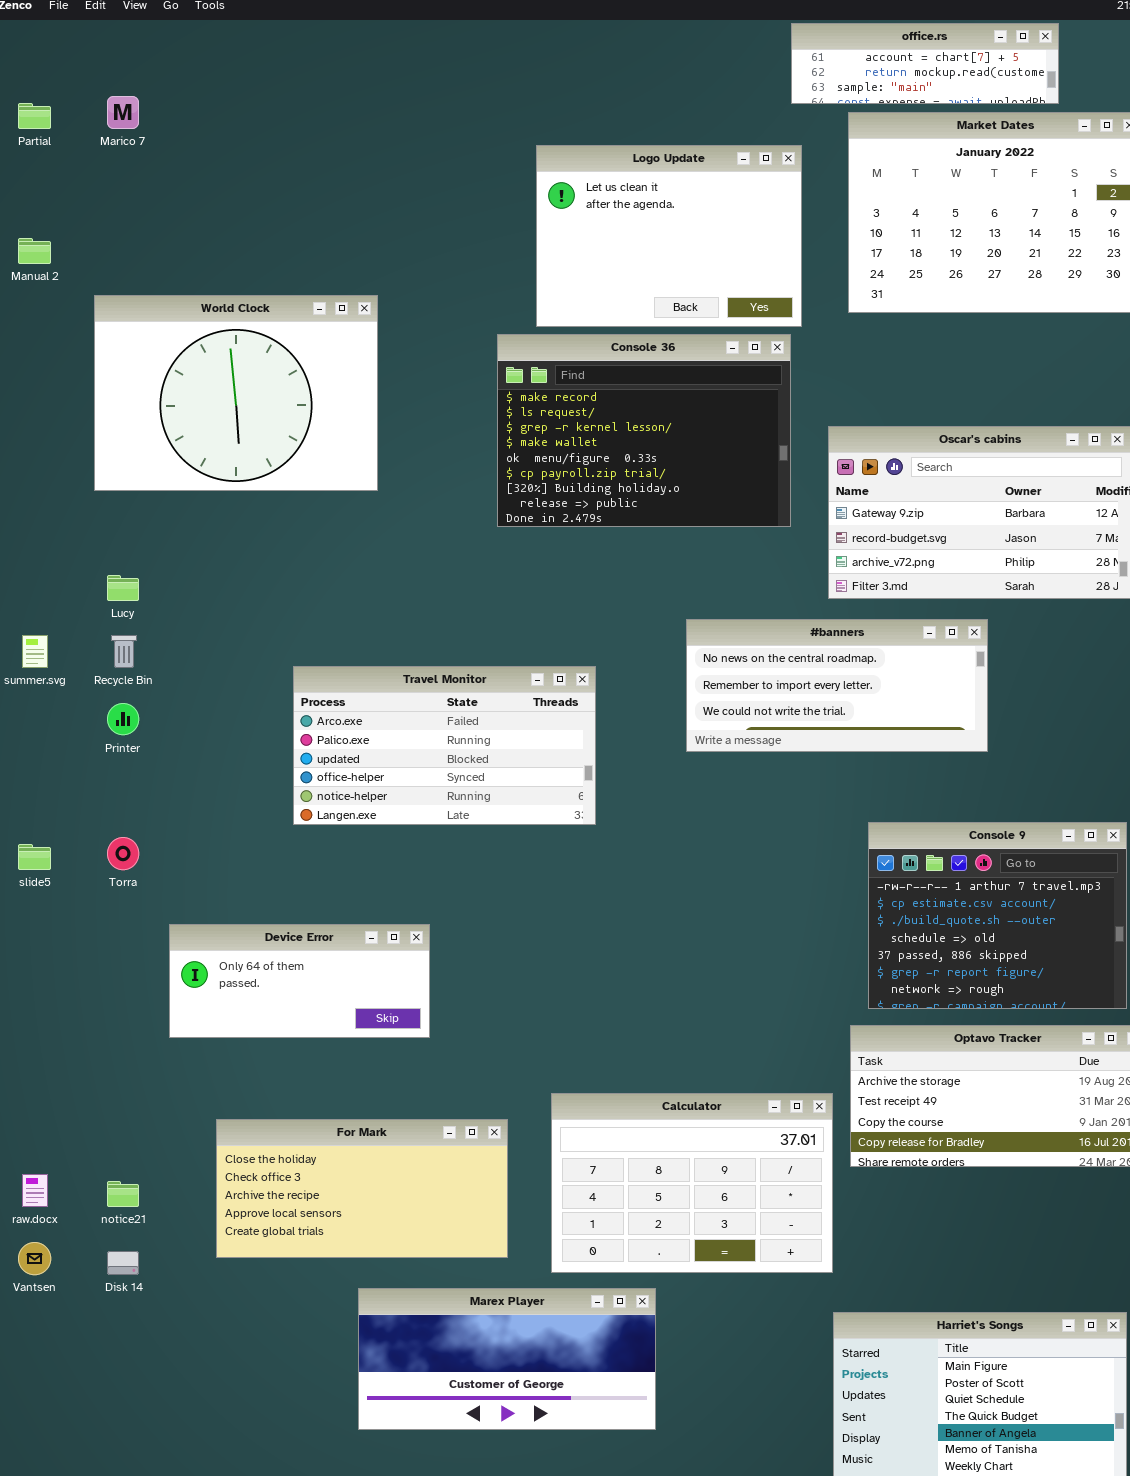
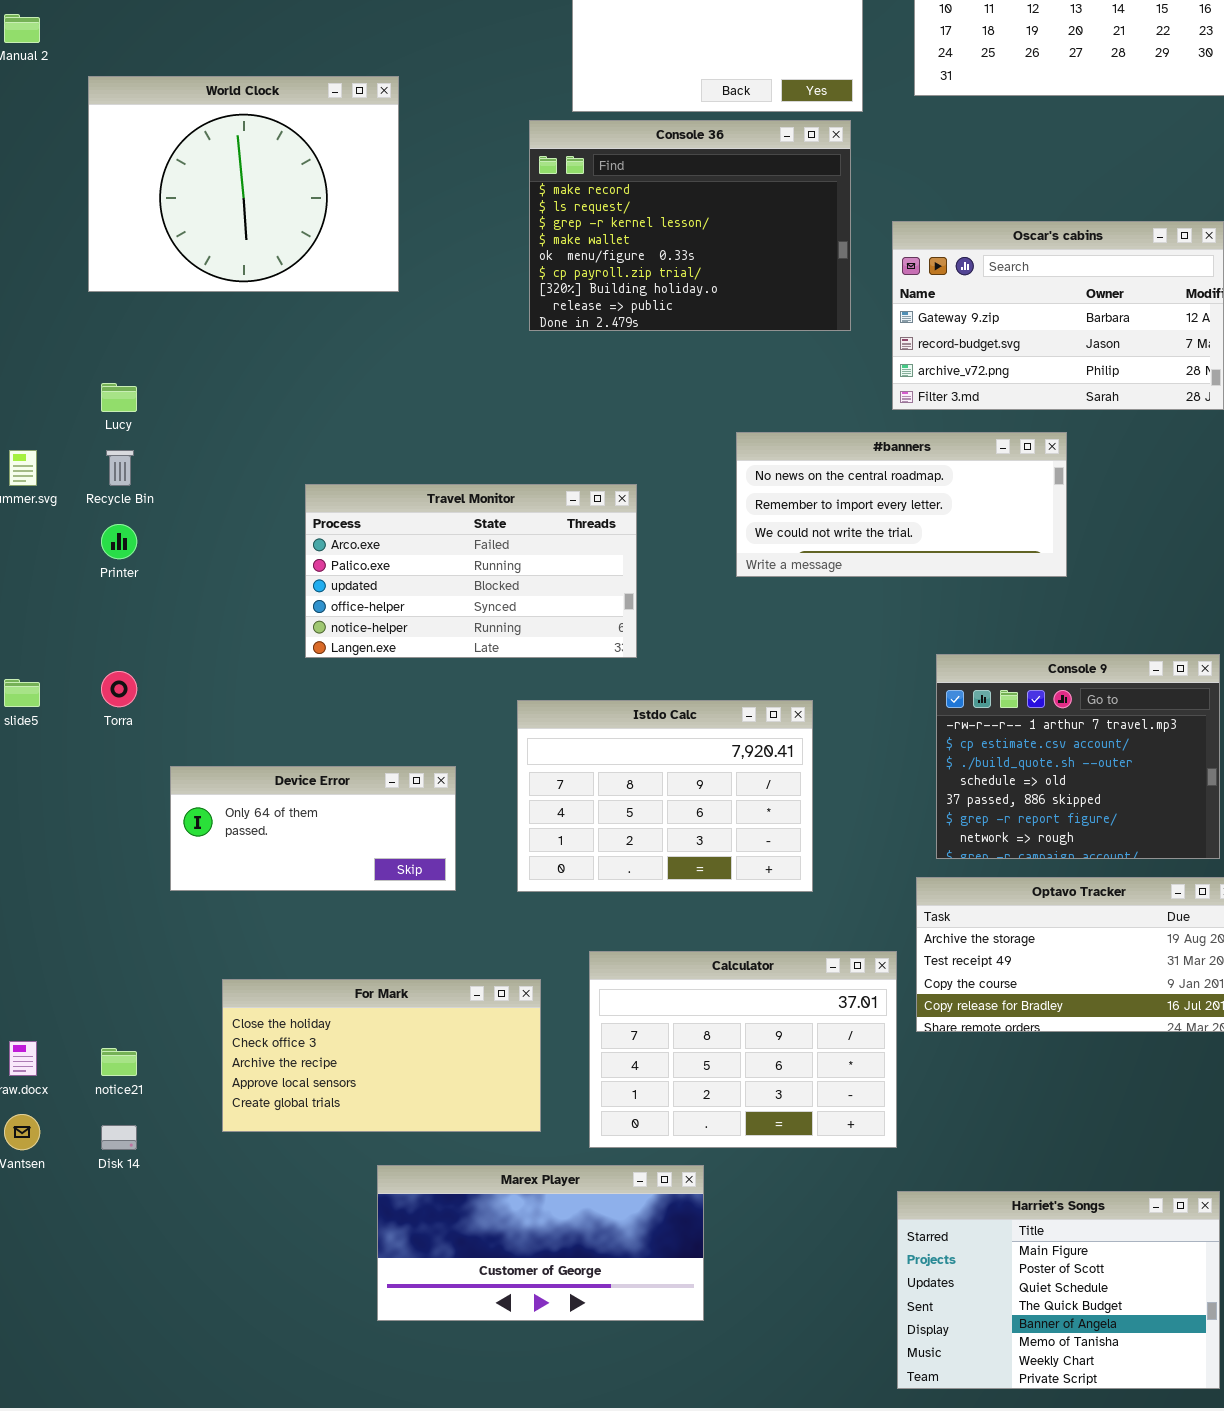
Istdo Calc: none -> [517,700,813,892], opened

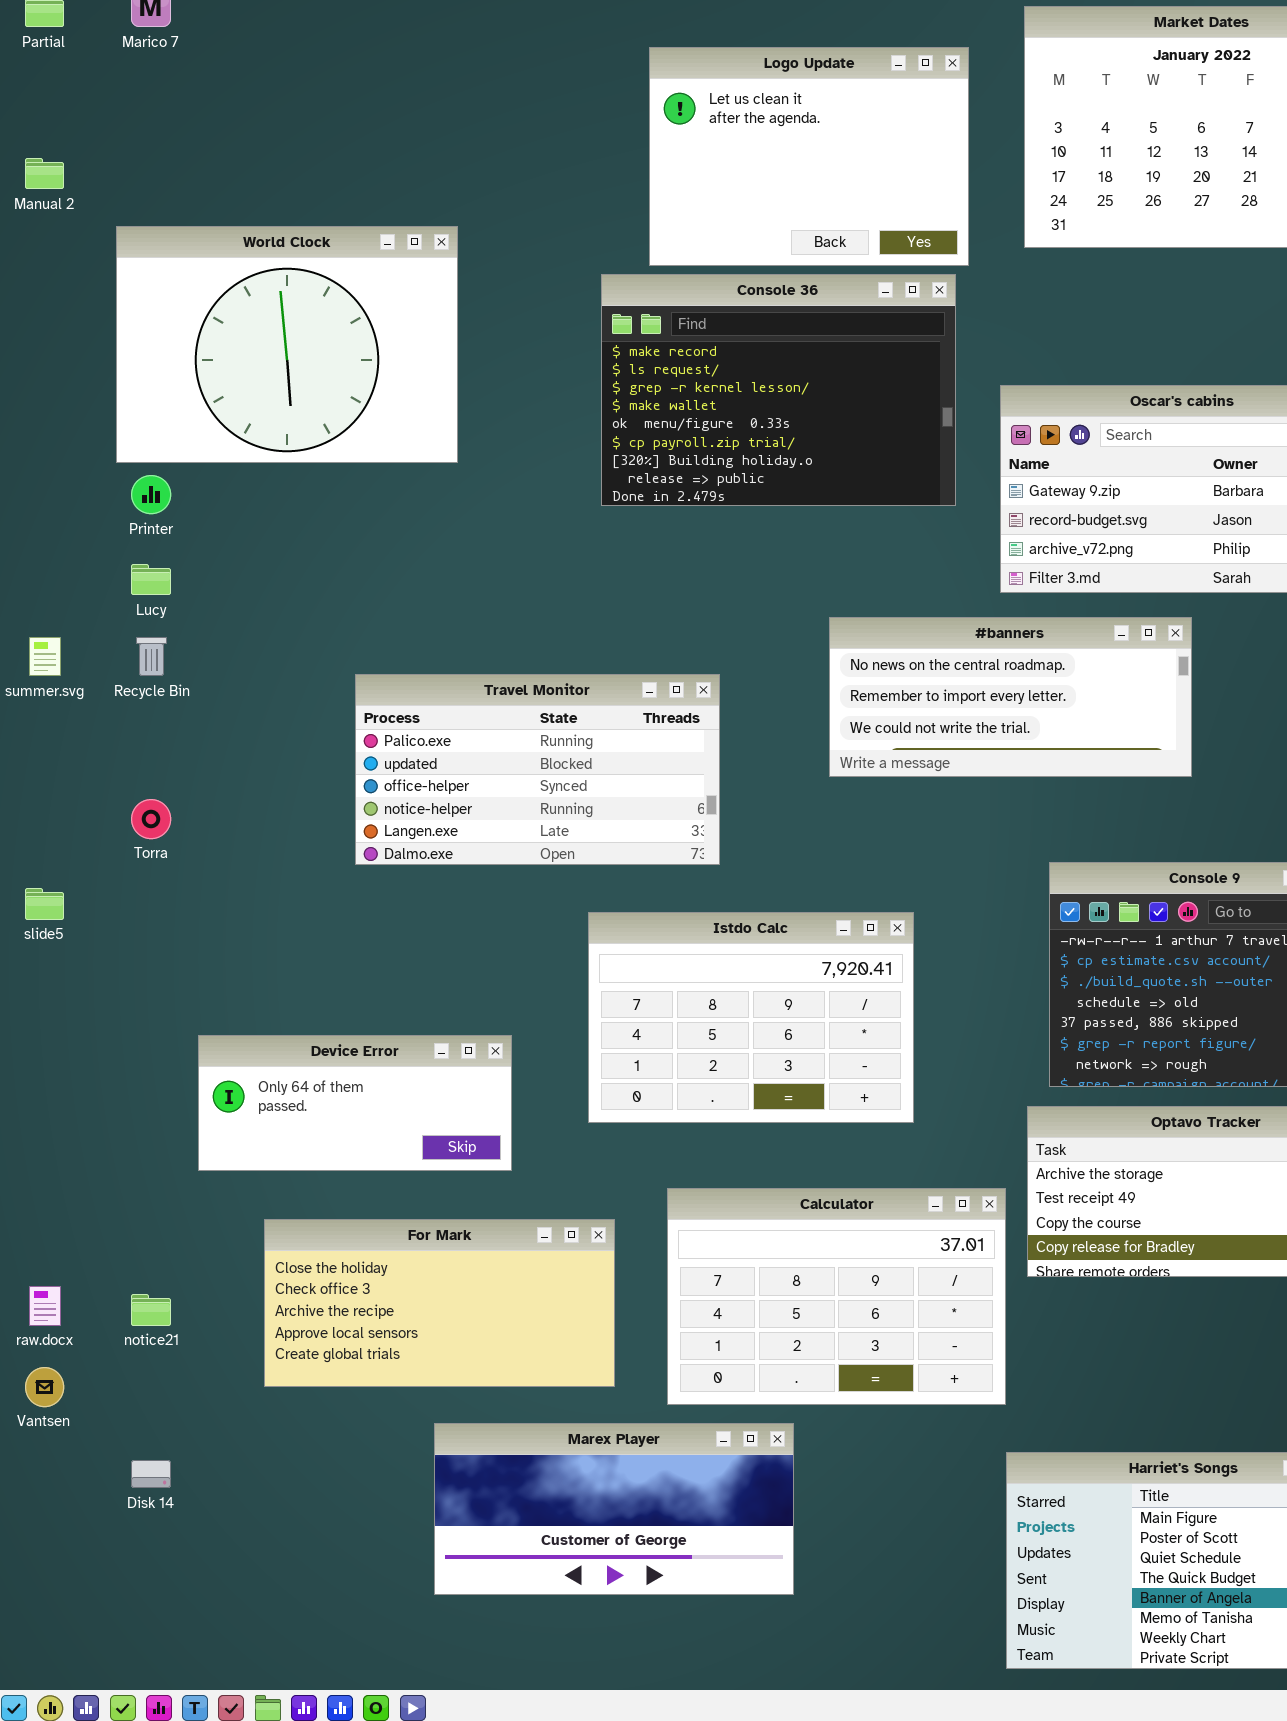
Travel Monitor: [305,484,637,658] -> [355,674,720,865], scrolled down 1 row
Printer: [101,524,137,559] -> [131,475,171,514], moved
Torra: [101,671,137,707] -> [131,799,171,839], moved
Device Error: [170,766,456,891] -> [198,1035,512,1171], moved
Disk 14: [101,1125,137,1150] -> [131,1460,171,1488], moved

